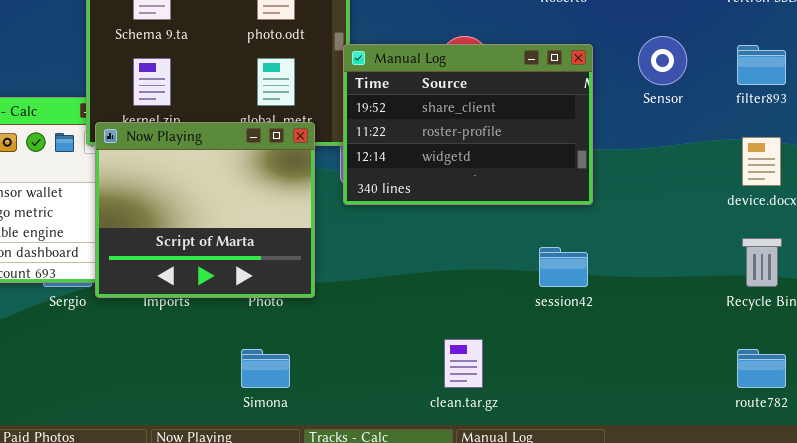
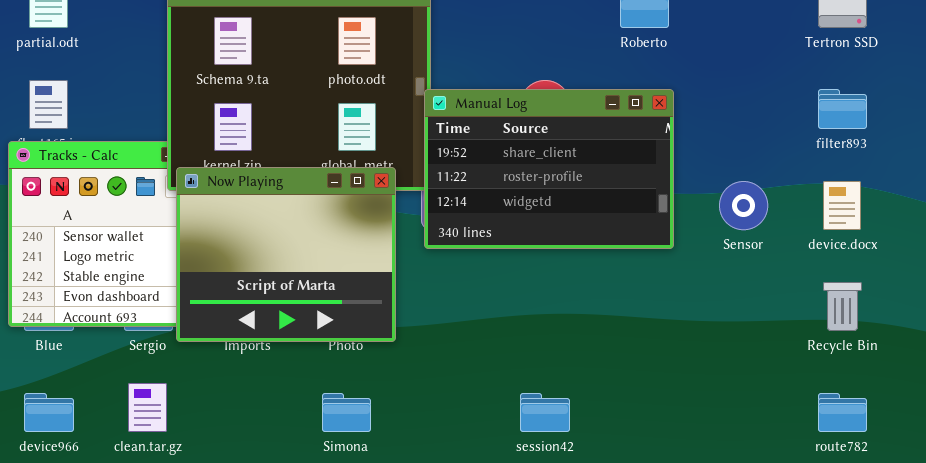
Sensor: [638,36,687,85] -> [719,181,768,230], moved
session42: [539,247,588,287] -> [520,393,570,432], moved
clean.tar.gz: [444,339,483,388] -> [128,383,167,432], moved

